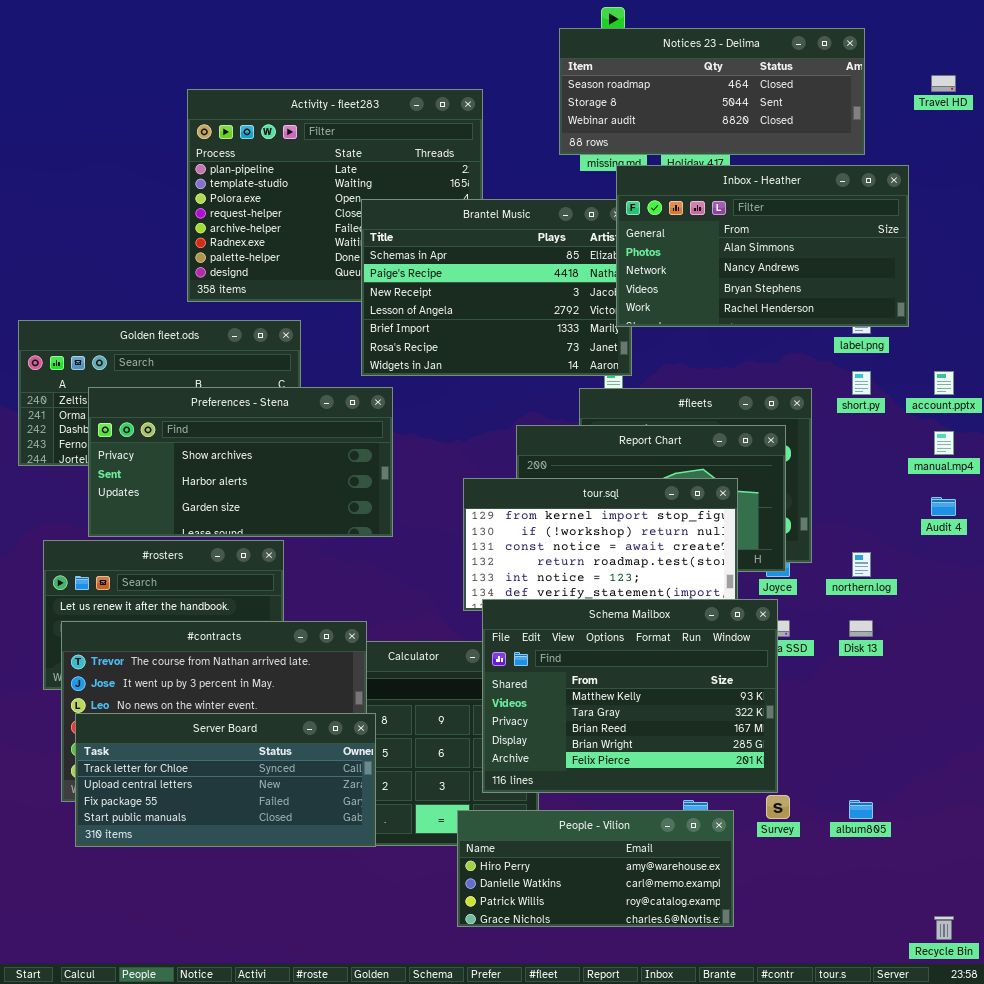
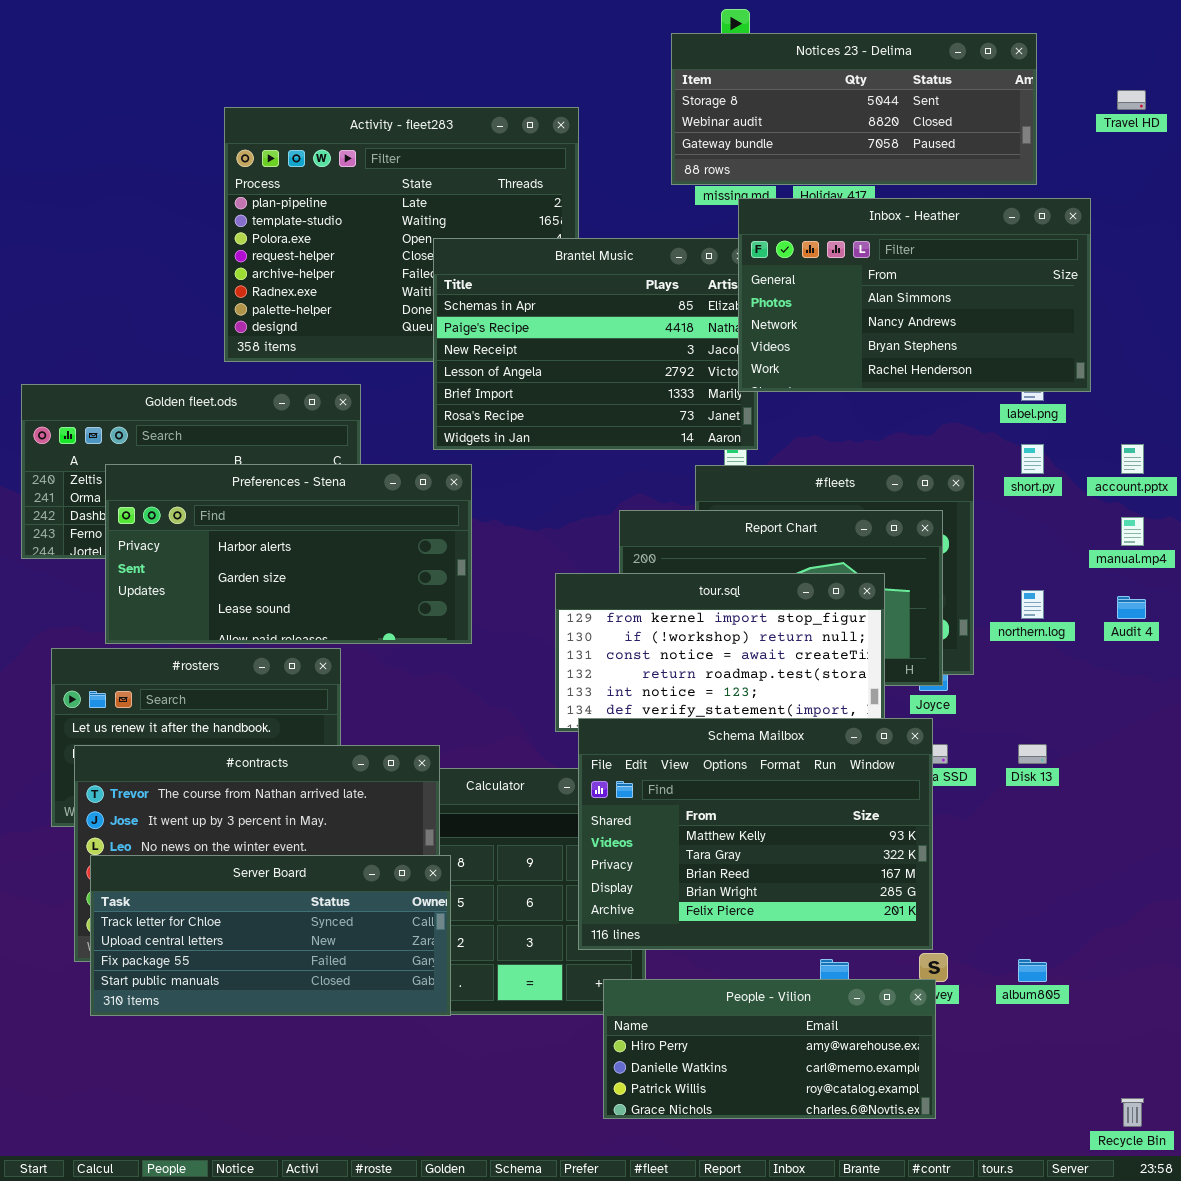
Notices 23 - Delima: [559,28,865,155] -> [671,33,1037,185], scrolled down 1 row
Preferences - Stena: [88,387,393,537] -> [105,464,472,644], scrolled down 1 row
northern.log: [852,552,871,577] -> [1021,590,1044,619], moved
People - Vilion: [457,810,734,927] -> [603,979,936,1119], moved

